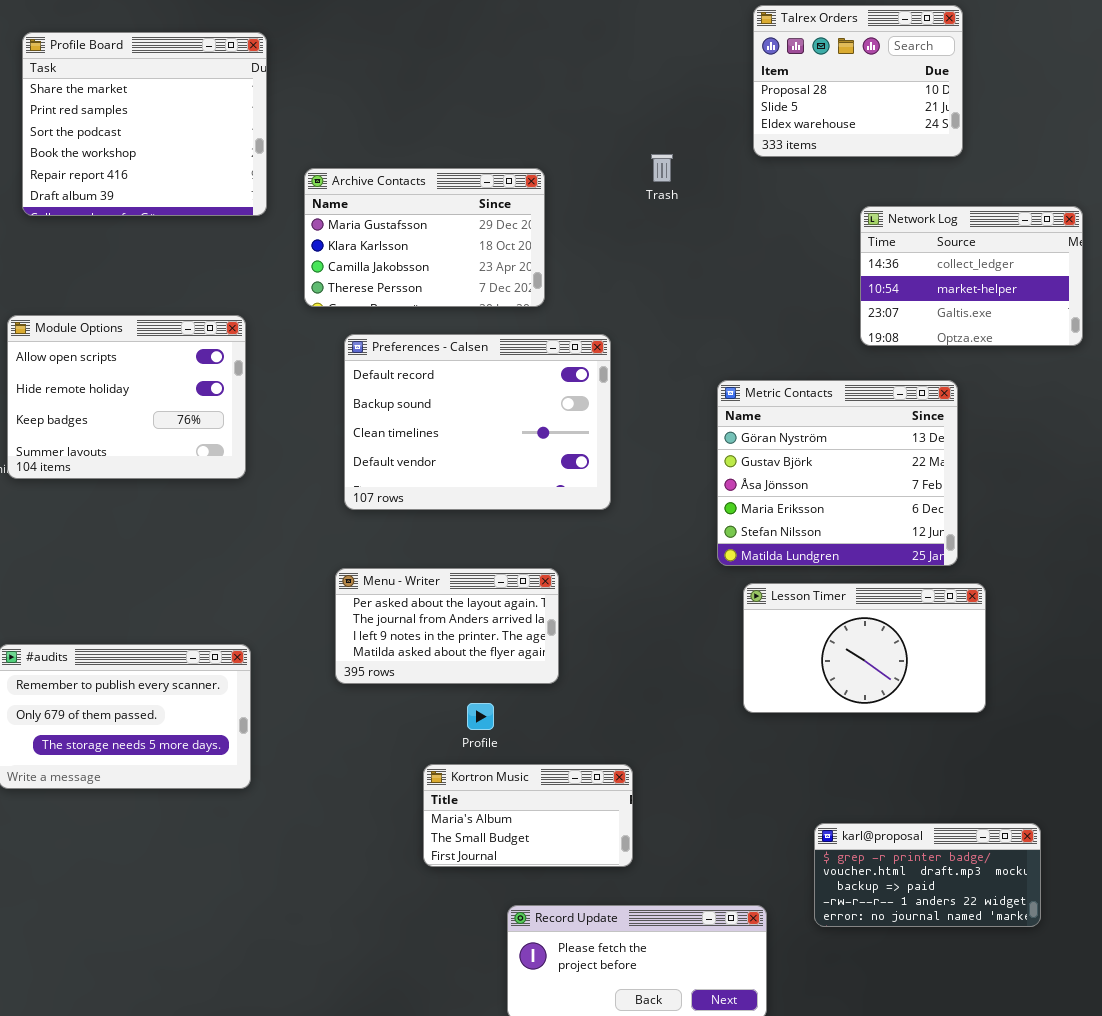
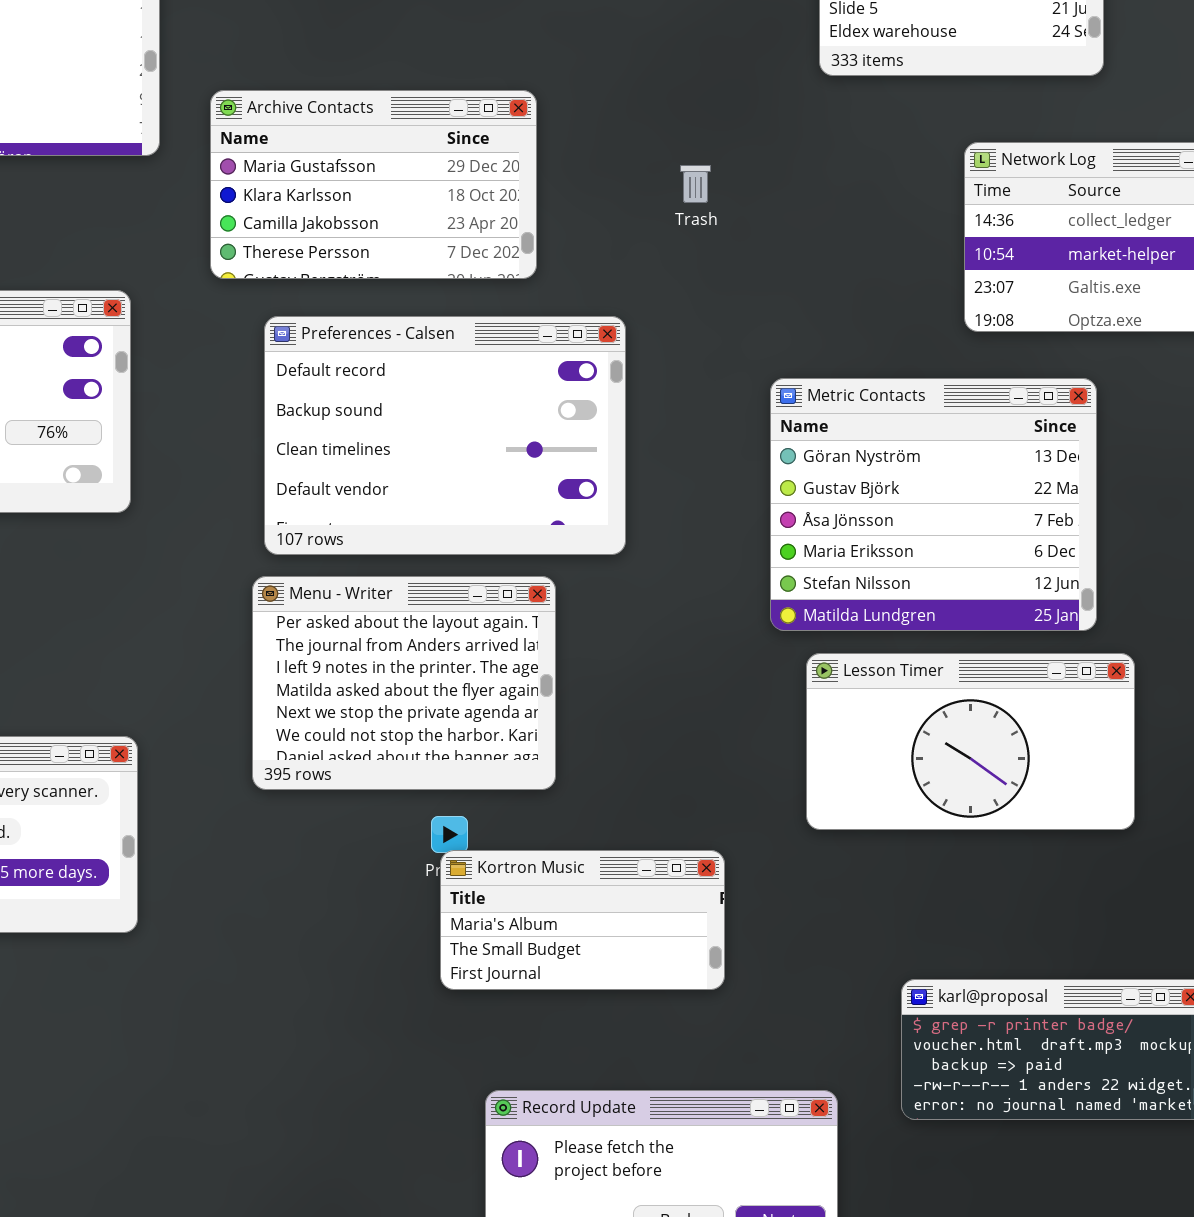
Trash: [651,154,673,182] -> [680,165,711,203], moved
Menu - Writer: [335,568,559,684] -> [252,576,556,790], resized
Kortron Music: [423,764,633,867] -> [440,850,725,990], moved

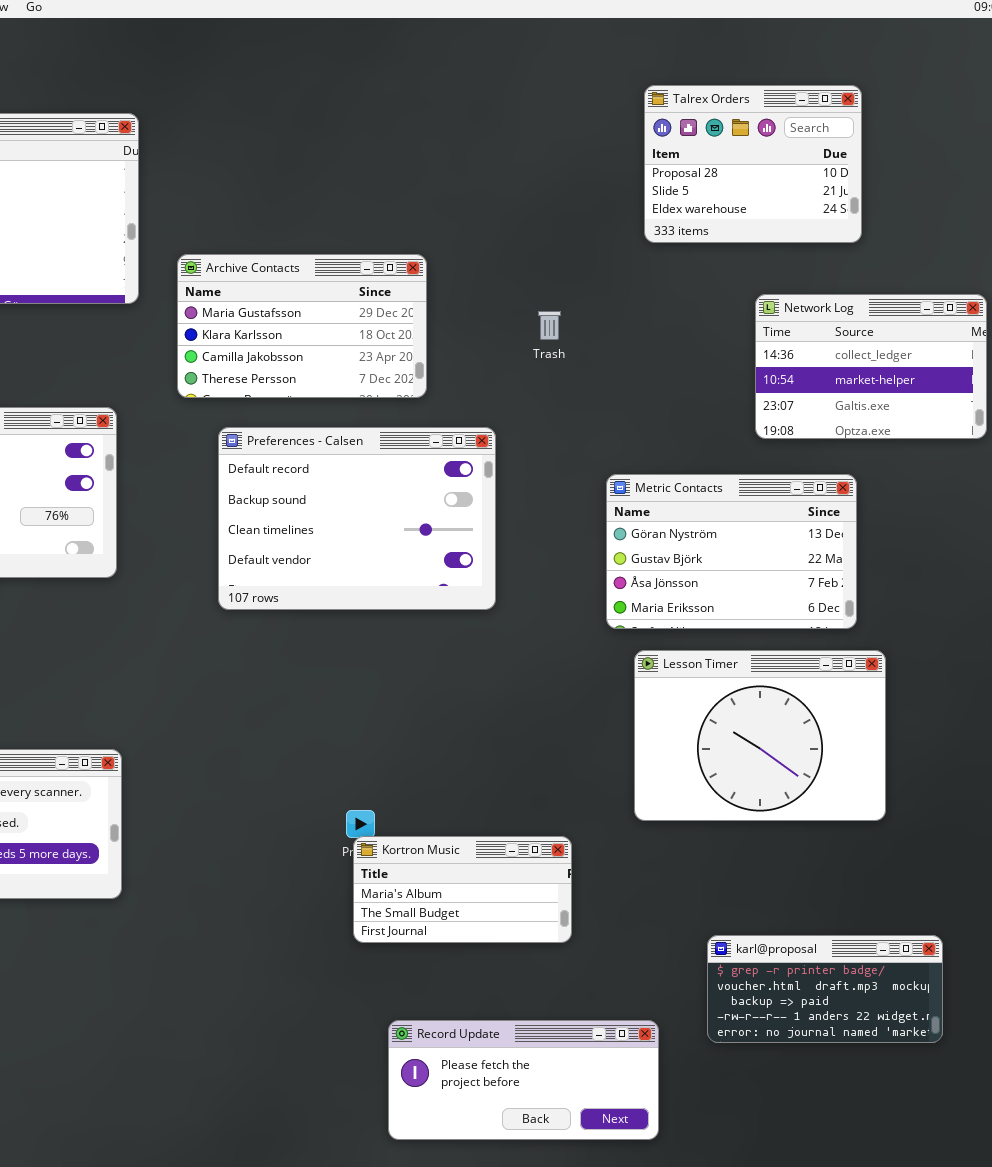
Metric Contacts: [770,378,1097,631] -> [606,474,857,629], resized
Menu - Writer: [252,576,556,790] -> none, closed
Lesson Timer: [806,653,1135,830] -> [634,650,886,821], resized

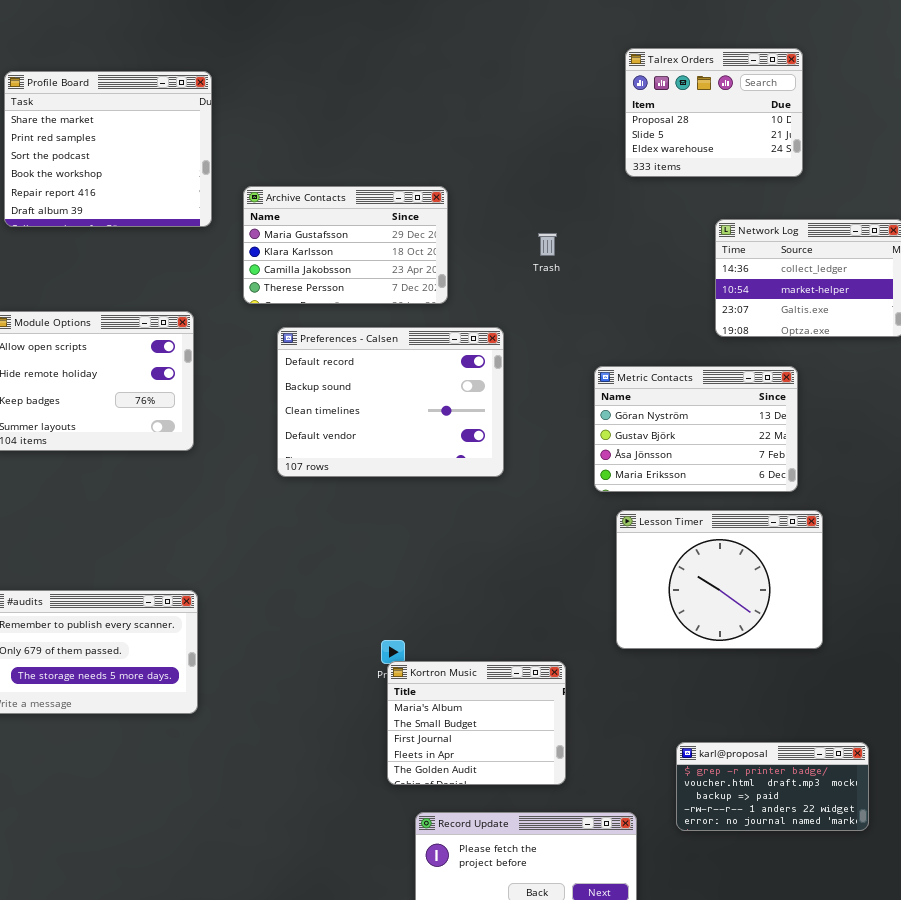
Kortron Music: [353,836,572,943] -> [387,661,566,785], resized

